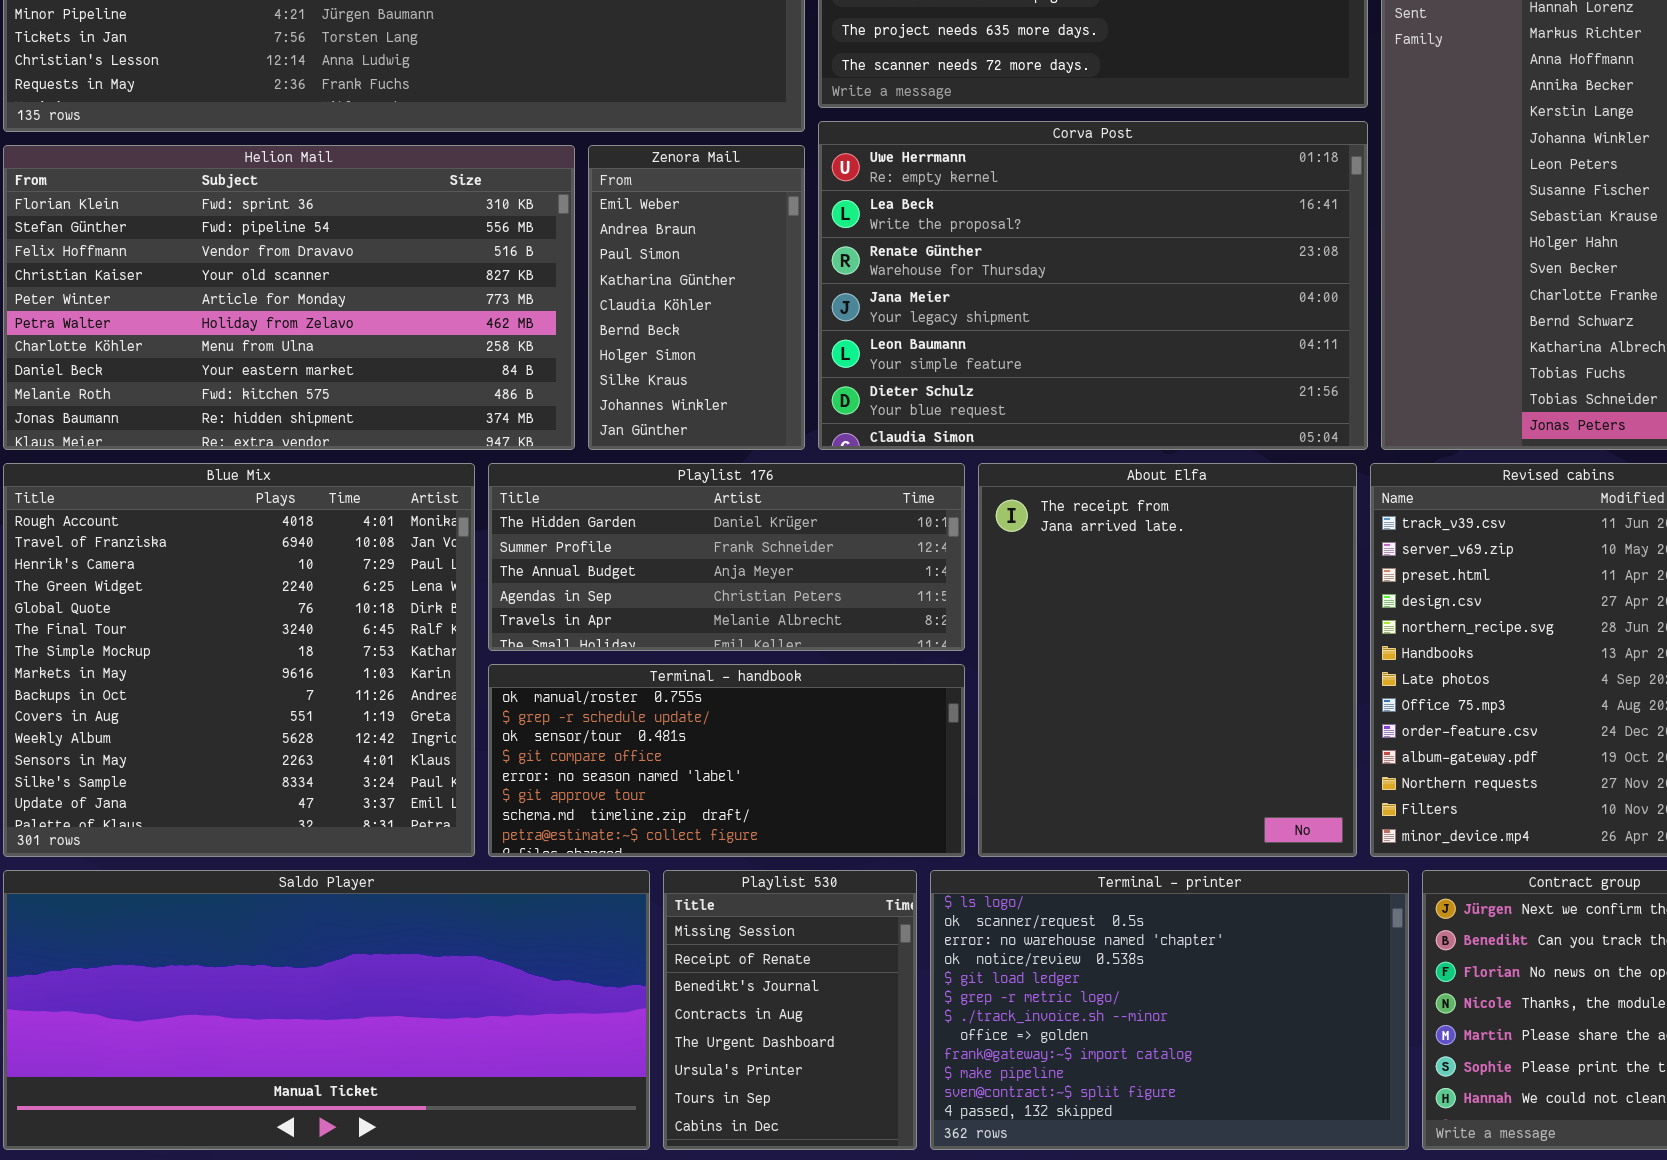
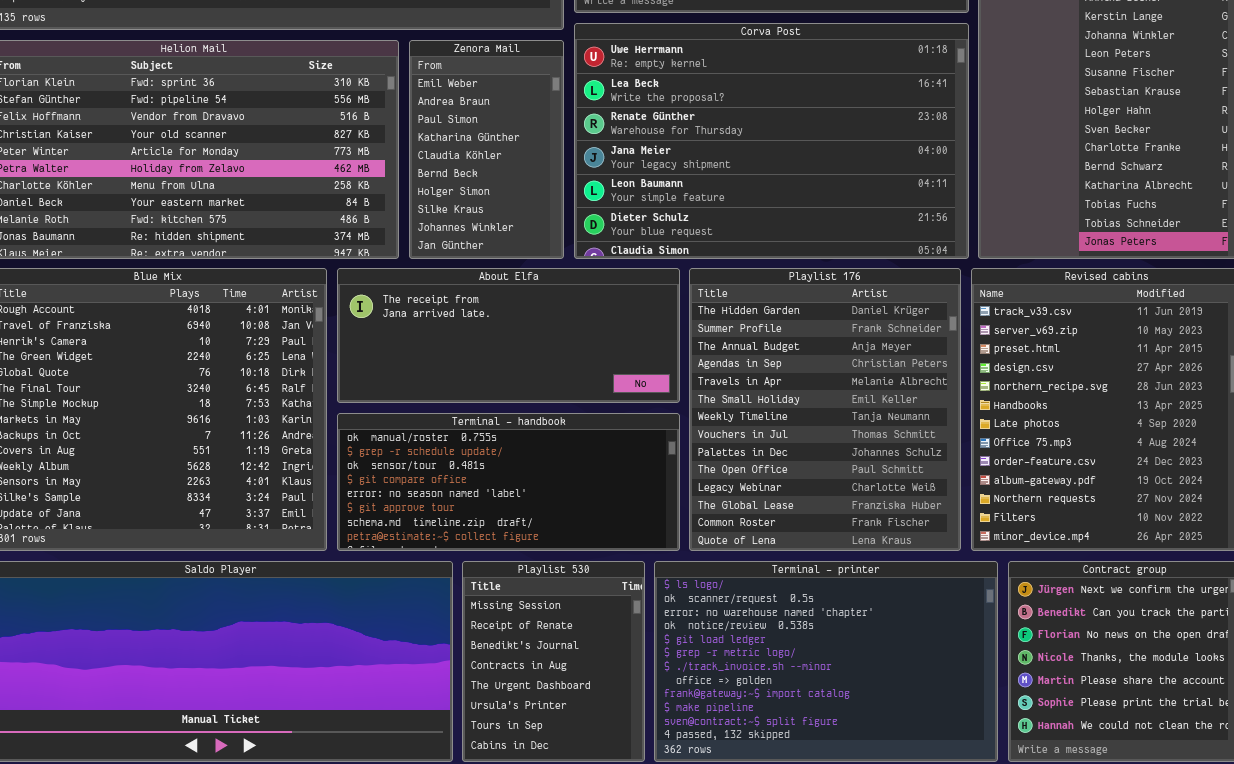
Playlist 176: [488,463,965,651] -> [689,268,961,551], moved, resized
About Elfa: [978,463,1357,857] -> [337,268,680,403], moved, resized

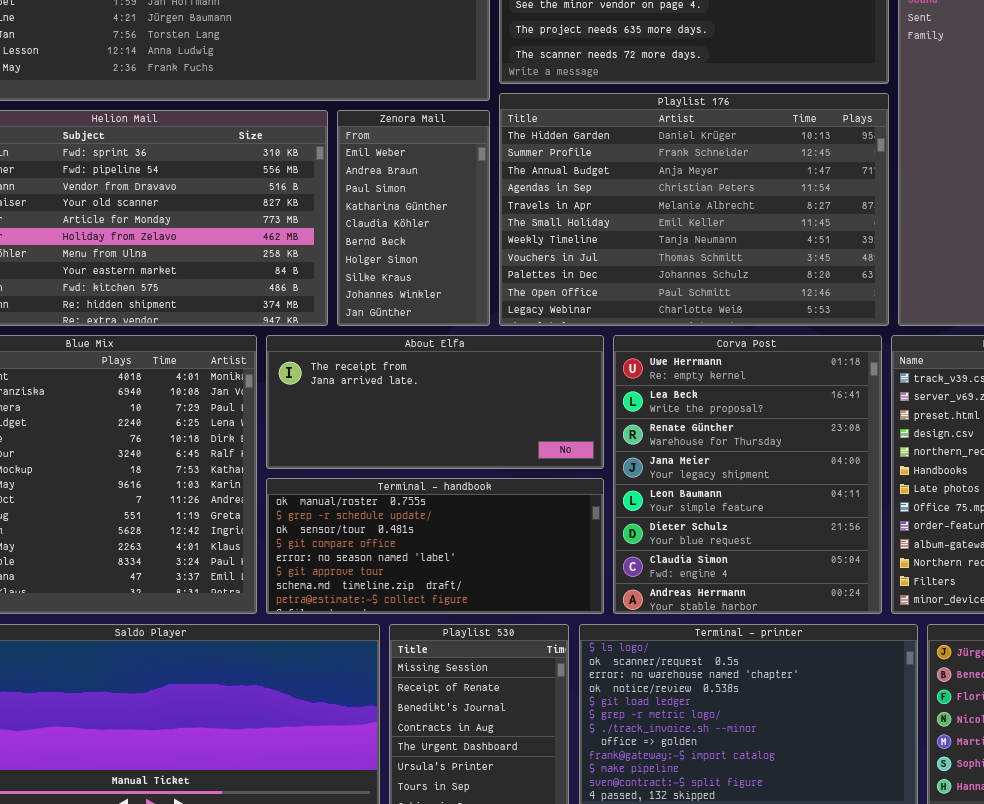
Corva Post: [574,23,969,259] -> [613,335,882,614], moved, resized
Playlist 176: [689,268,961,551] -> [499,93,889,326], moved, resized

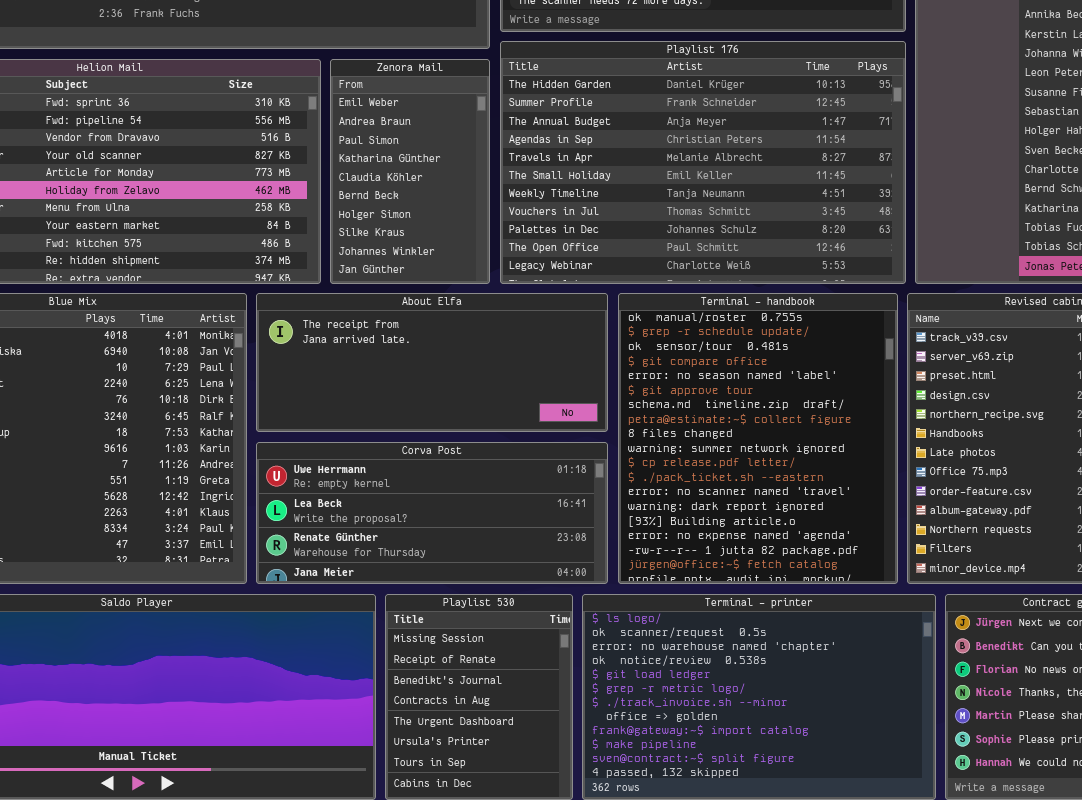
Corva Post: [613,335,882,614] -> [256,442,608,584], moved, resized
Terminal - handbook: [266,478,604,614] -> [618,293,898,584], moved, resized

